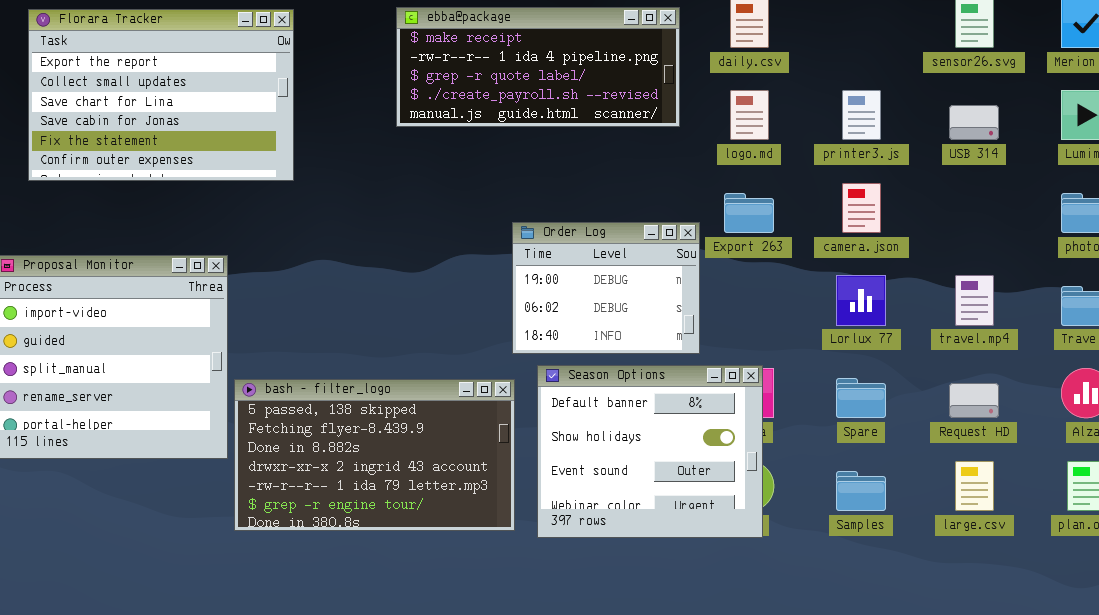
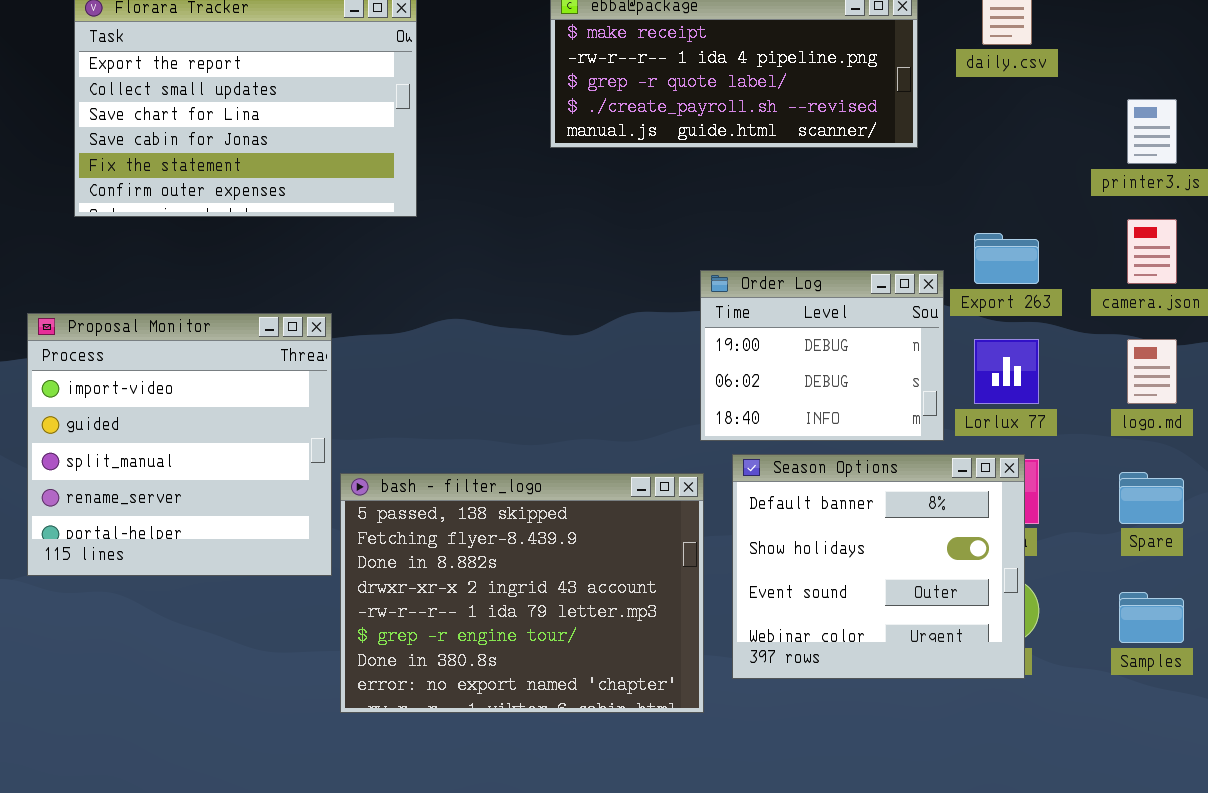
logo.md: [730,90,769,140] -> [1127,339,1177,404], moved
Lorlux 77: [836,275,886,326] -> [974,339,1039,404], moved
bash - filter_logo: [234,379,515,531] -> [340,473,704,713], resized

